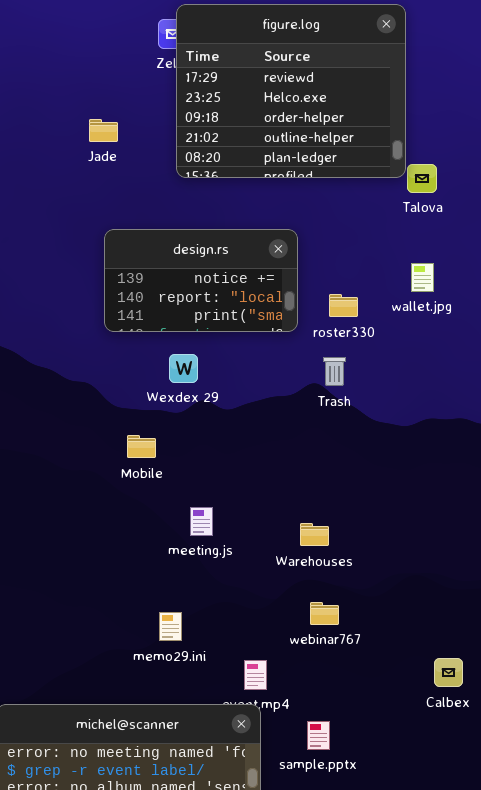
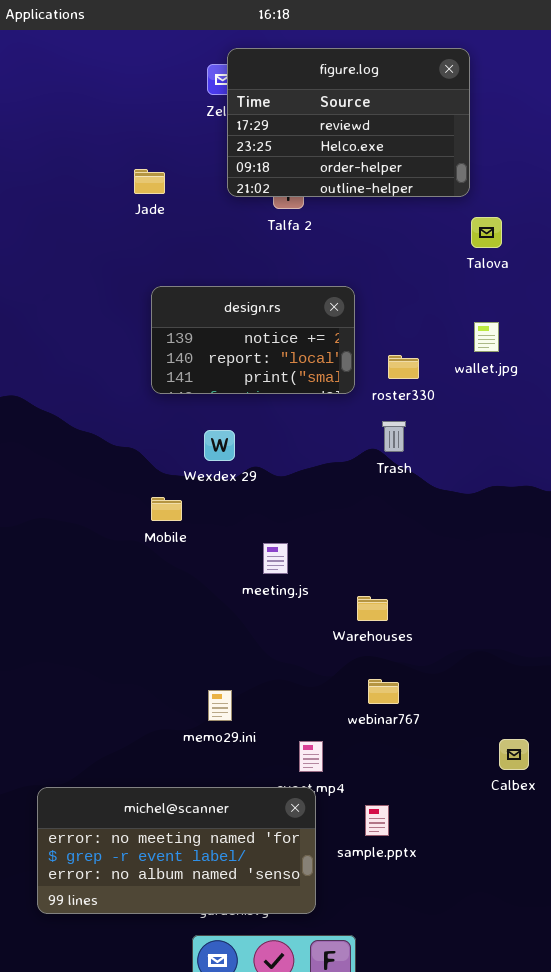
figure.log: [176,4,406,178] -> [227,48,470,197], resized
Wexdex 29: [169,354,198,383] -> [204,430,235,461], moved
Mobile: [127,435,156,458] -> [151,497,182,521], moved
meeting.js: [190,507,213,536] -> [263,543,288,574], moved

